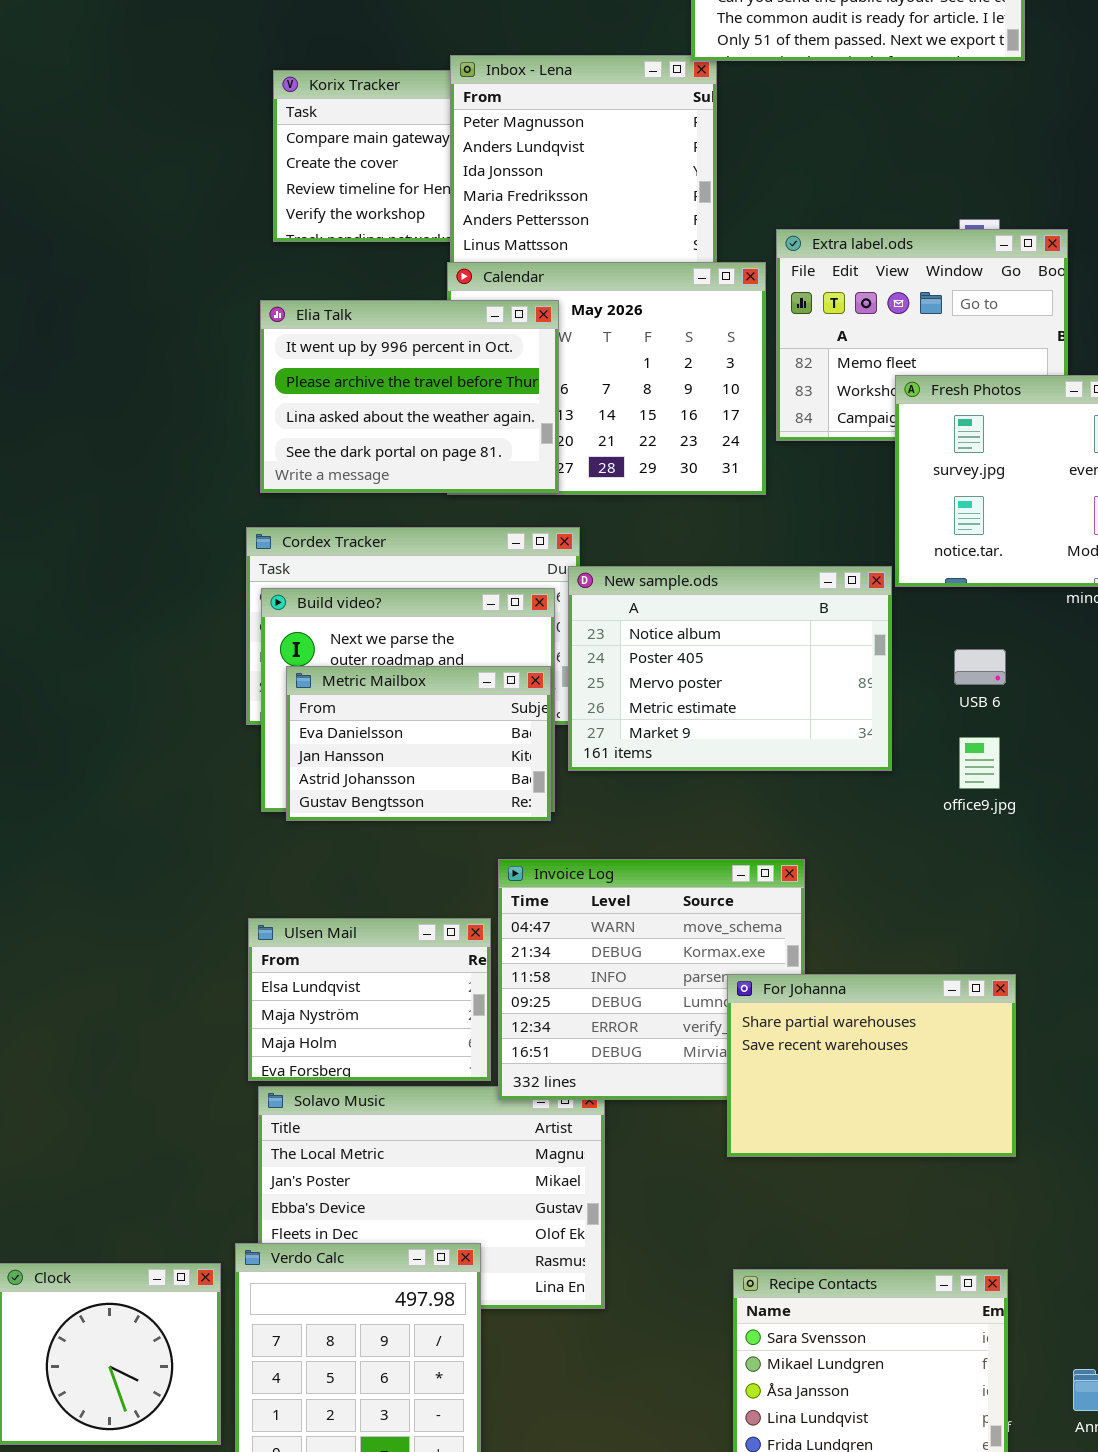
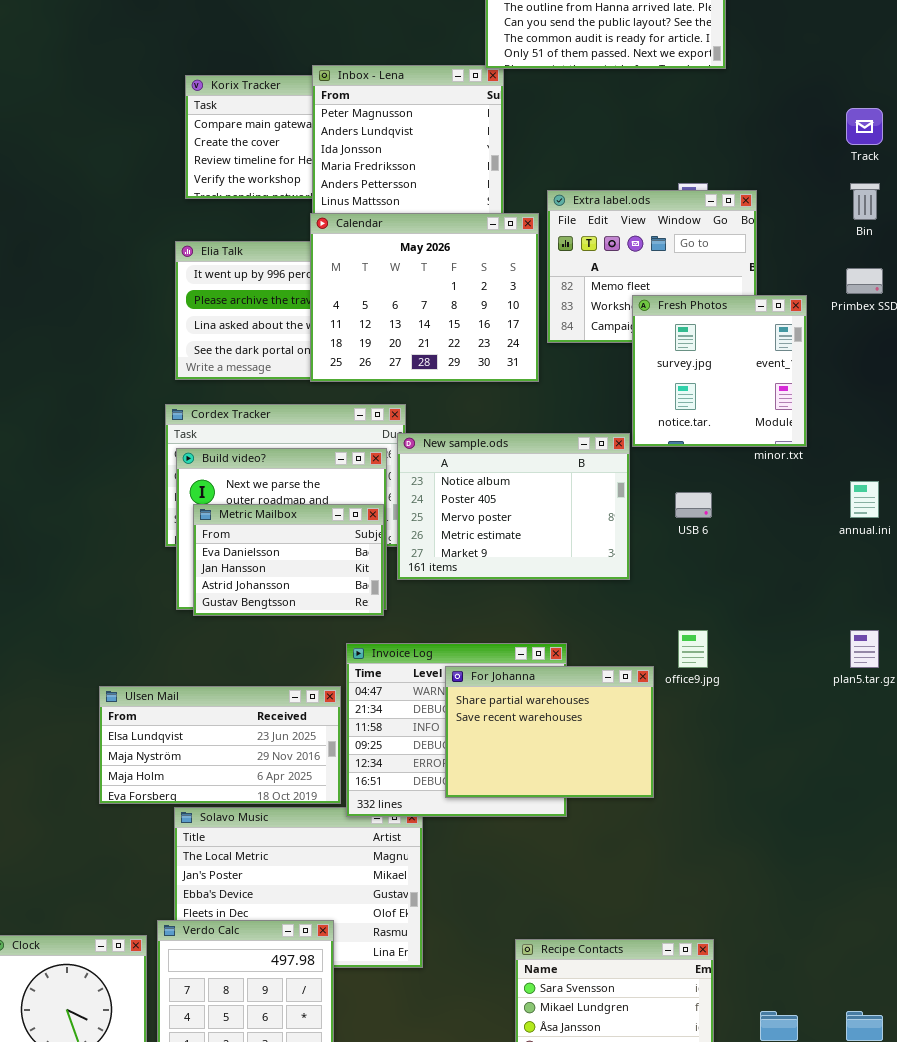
Calendar: [447,262,766,495] -> [310,213,539,382], raised
office9.jpg: [959,737,1000,789] -> [678,630,708,668], moved
Ulsen Mail: [248,918,491,1081] -> [99,686,341,804], resized
For Johanna: [727,974,1016,1157] -> [445,666,654,798], moved

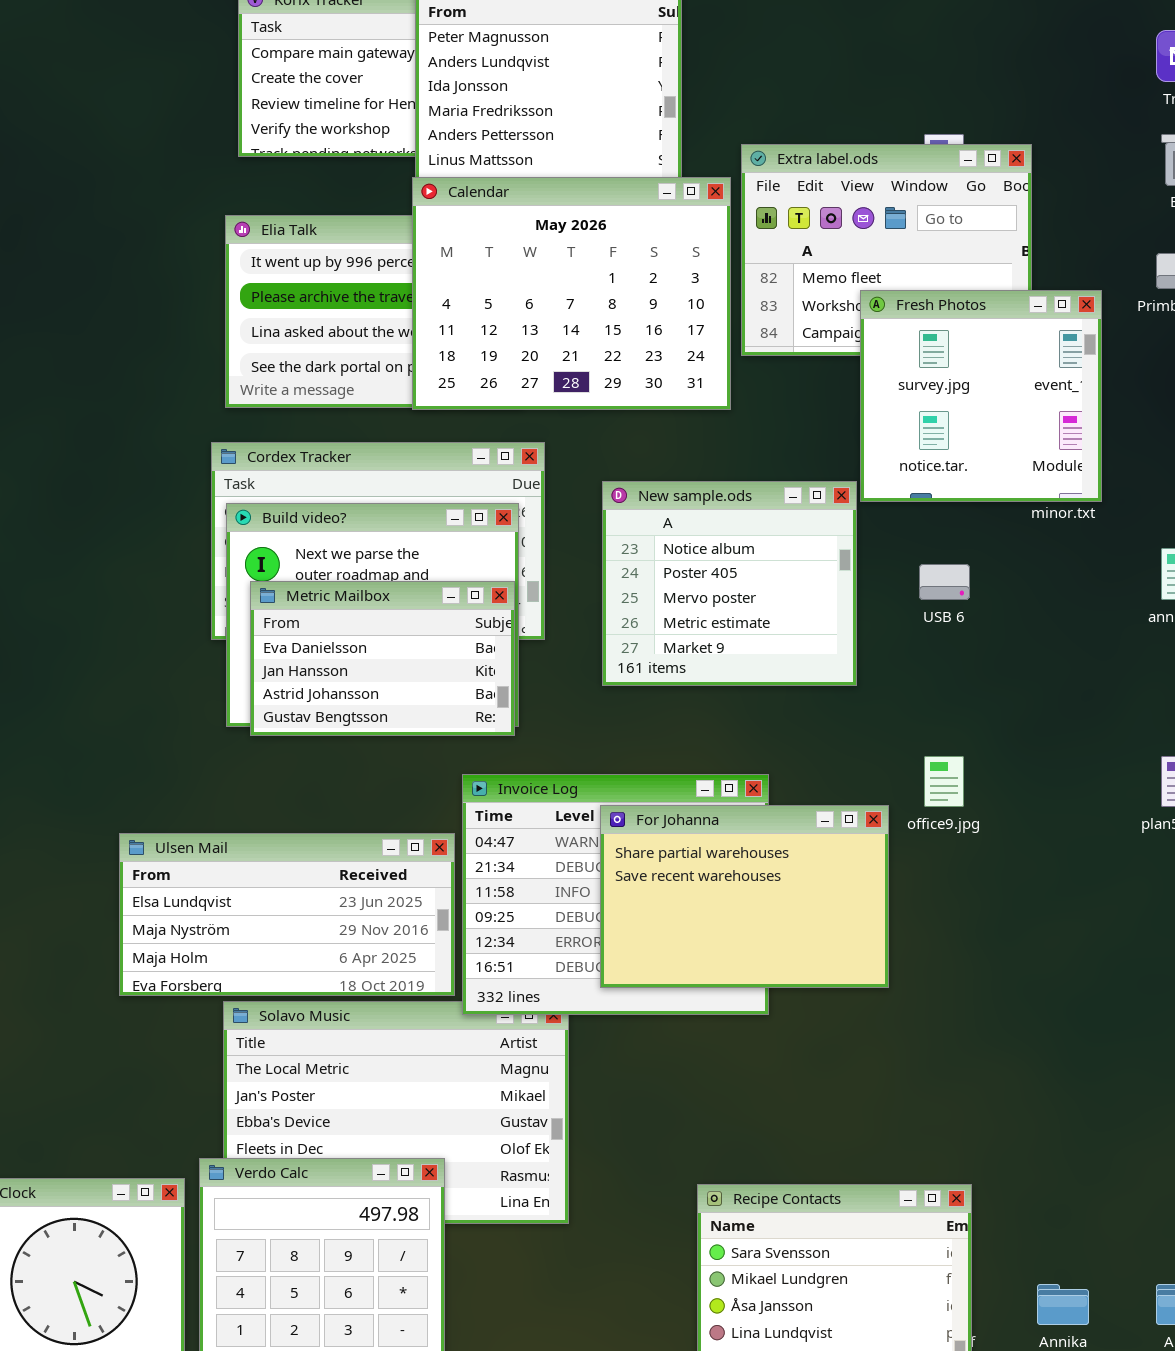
New sample.ods: [397,433,630,580] -> [602,481,857,686], resized

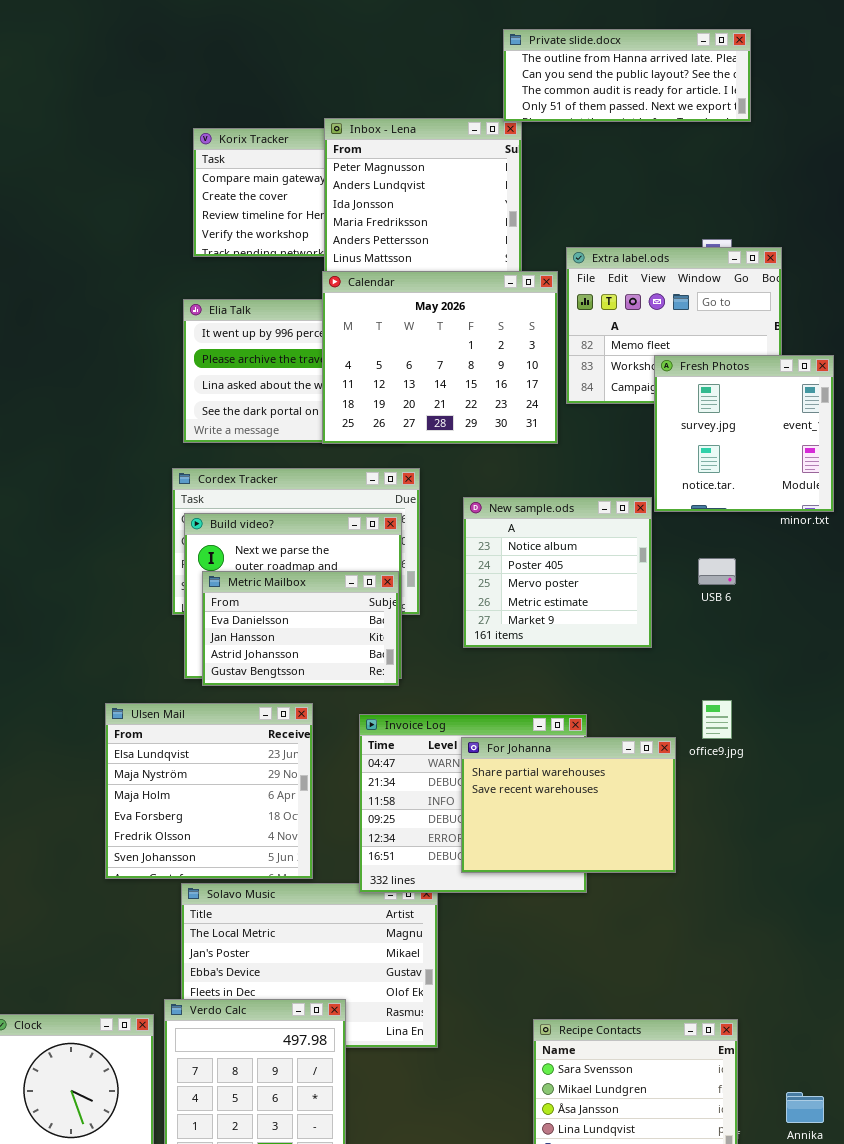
Ulsen Mail: [119,833,455,996] -> [105,703,313,879], resized

